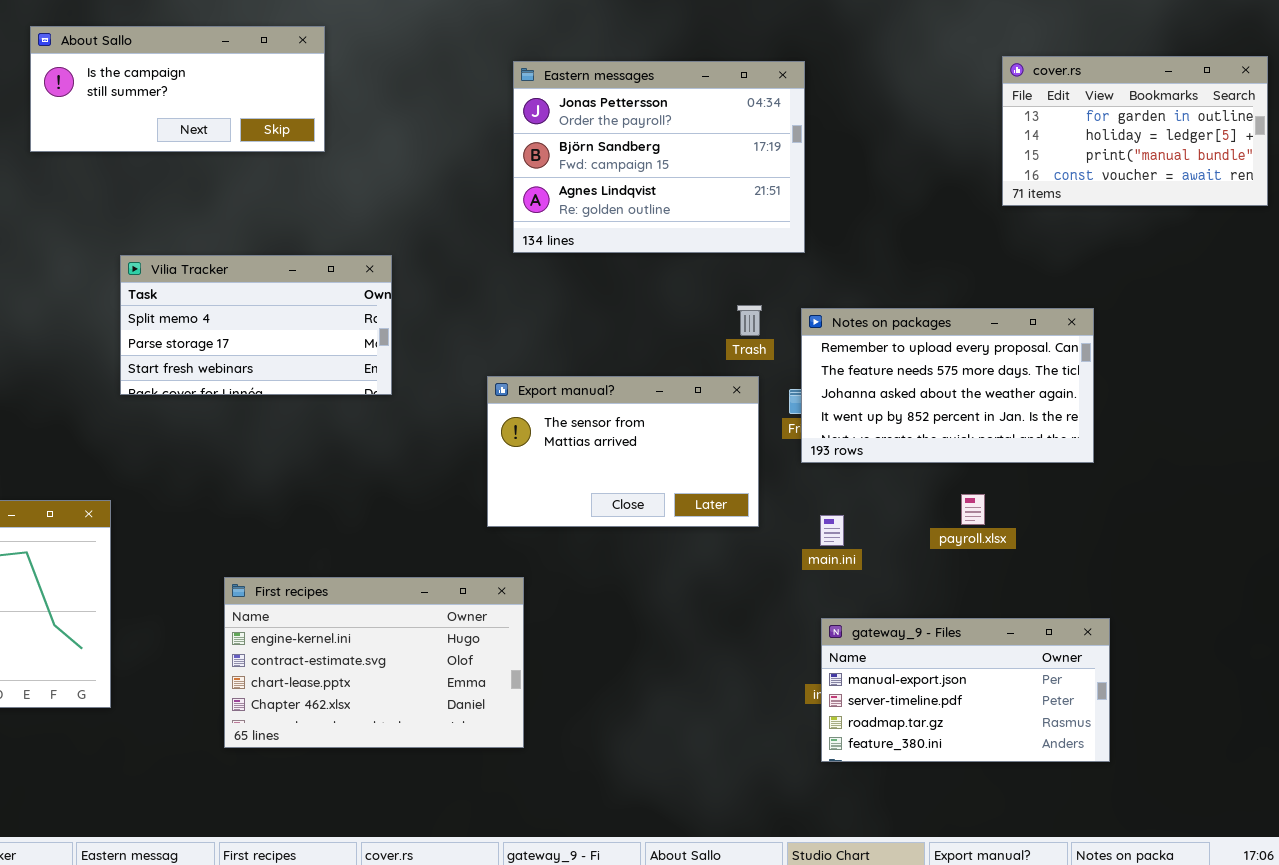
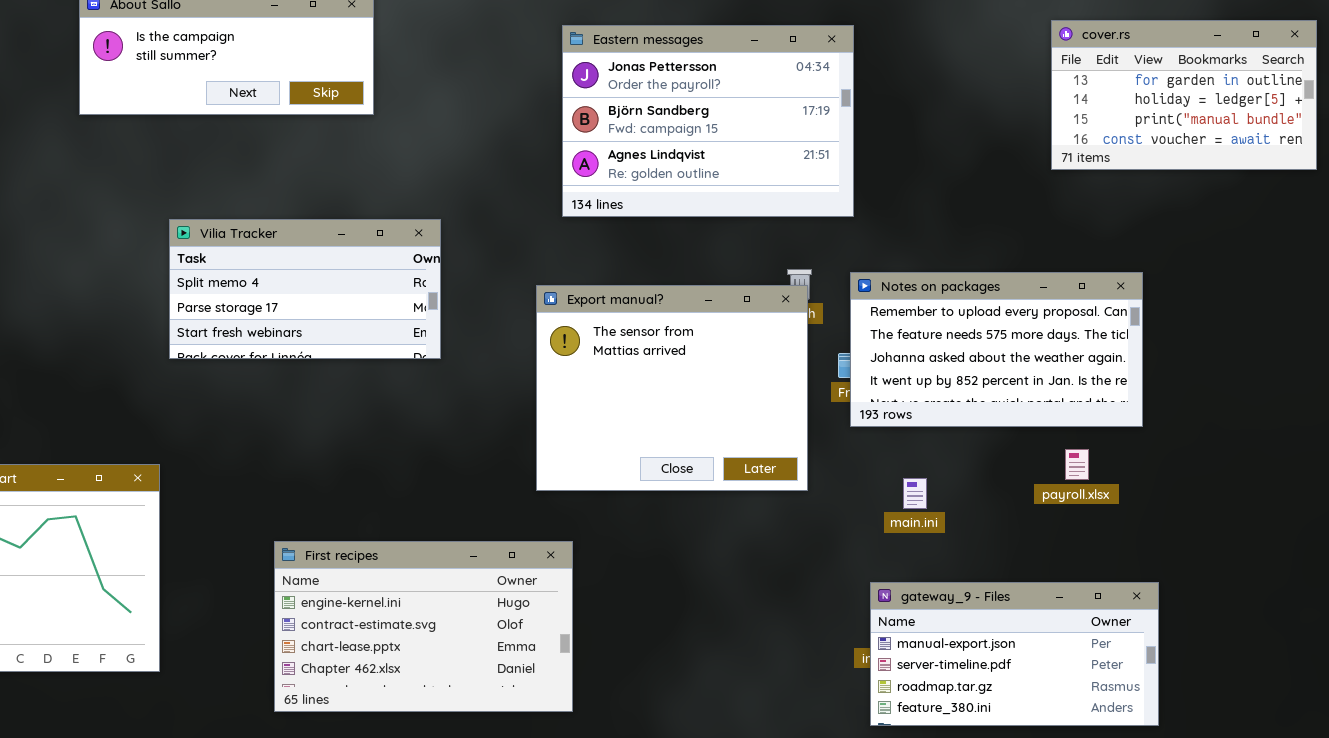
Export manual?: [487,376,759,527] -> [536,285,808,491], resized
payroll.xlsx: [961,494,985,525] -> [1065,449,1089,480], moved
main.ini: [820,515,844,546] -> [903,478,927,509], moved

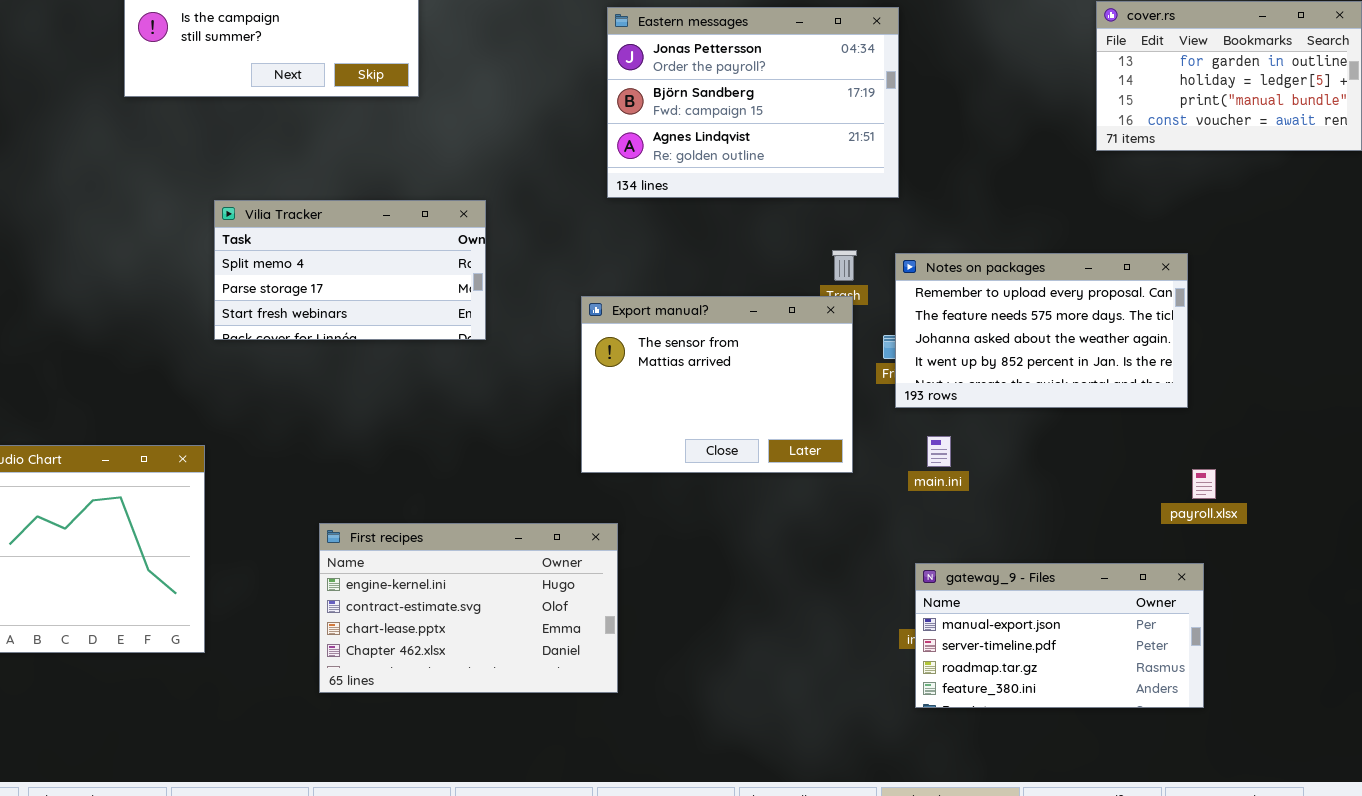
Export manual?: [536,285,808,491] -> [581,296,853,473], resized
payroll.xlsx: [1065,449,1089,480] -> [1192,469,1216,499], moved
main.ini: [903,478,927,509] -> [927,436,951,467], moved

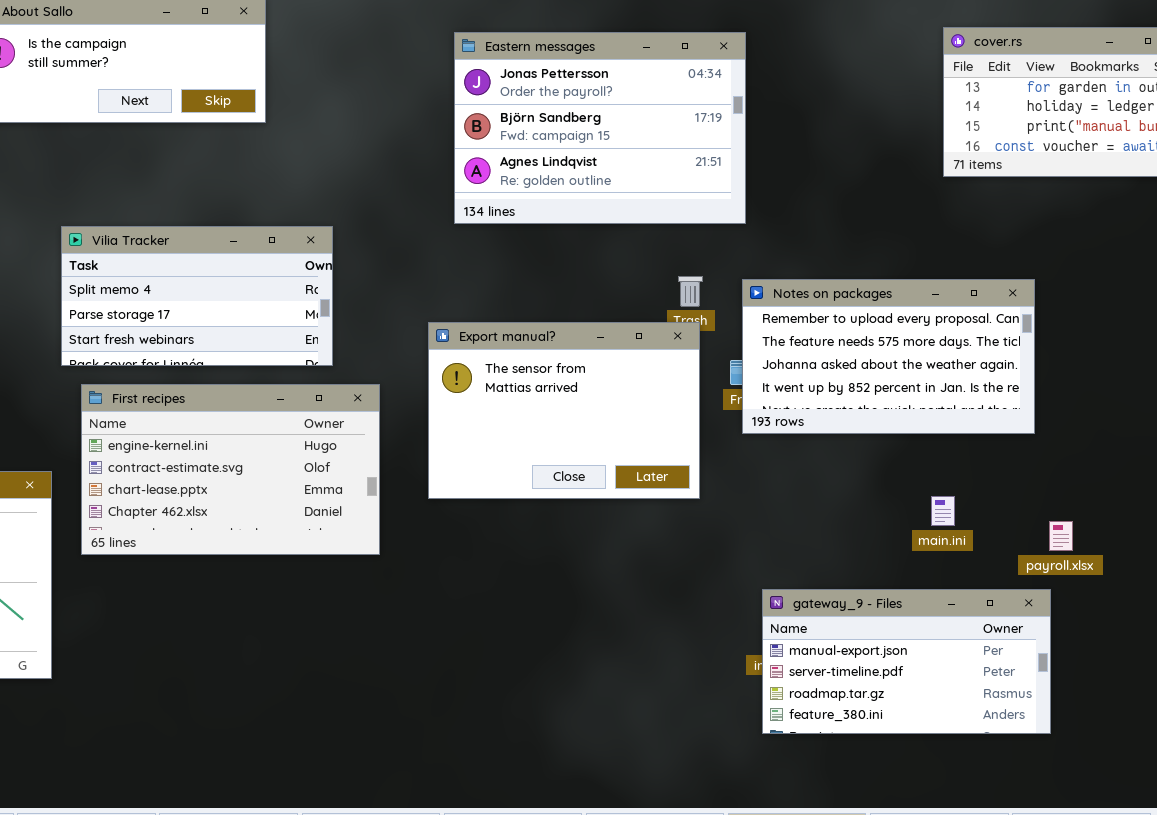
main.ini: [927,436,951,467] -> [931,496,955,526], moved
payroll.xlsx: [1192,469,1216,499] -> [1049,521,1073,551], moved
First recipes: [319,523,618,693] -> [81,384,380,555], moved

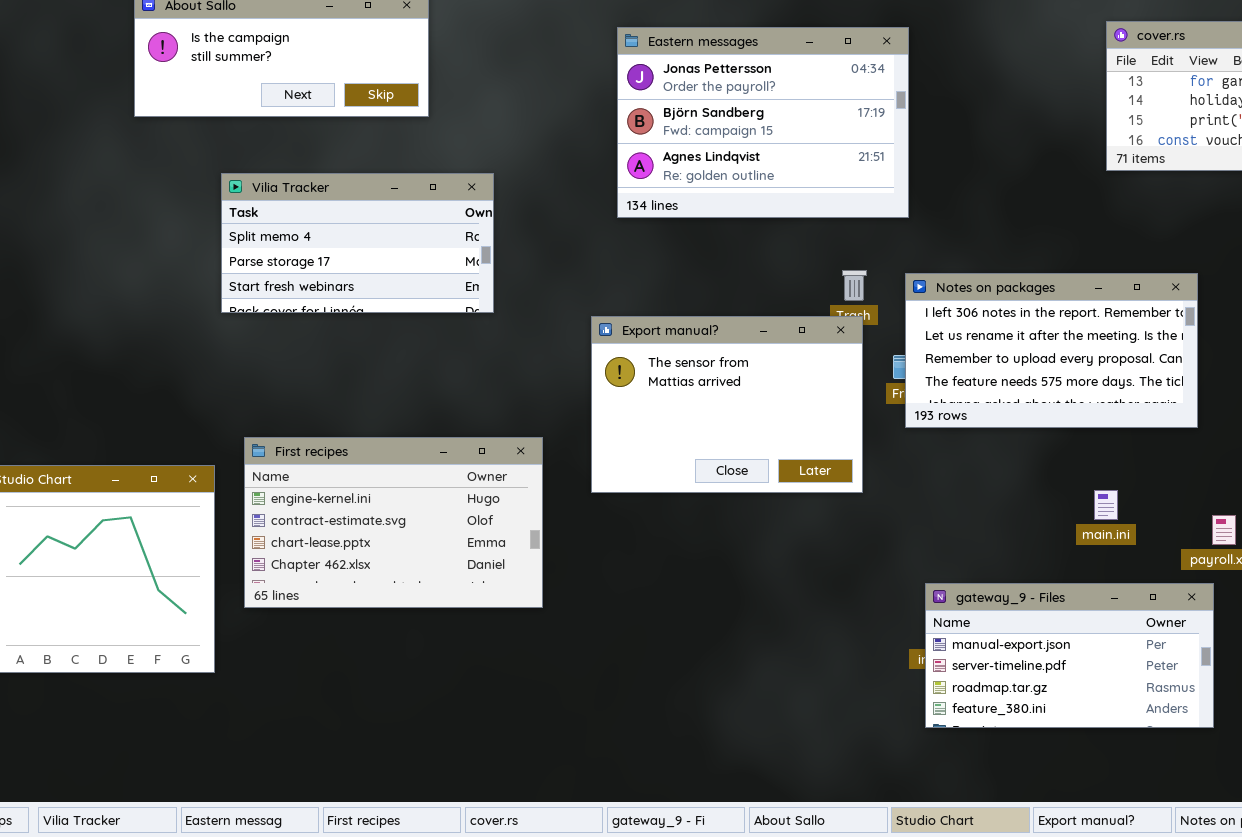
Vilia Tracker: [61,226,333,366] -> [221,173,494,313], moved
Notes on packages: [742,279,1035,434] -> [905,273,1198,428], scrolled up 2 rows
First recipes: [81,384,380,555] -> [244,437,543,608], moved

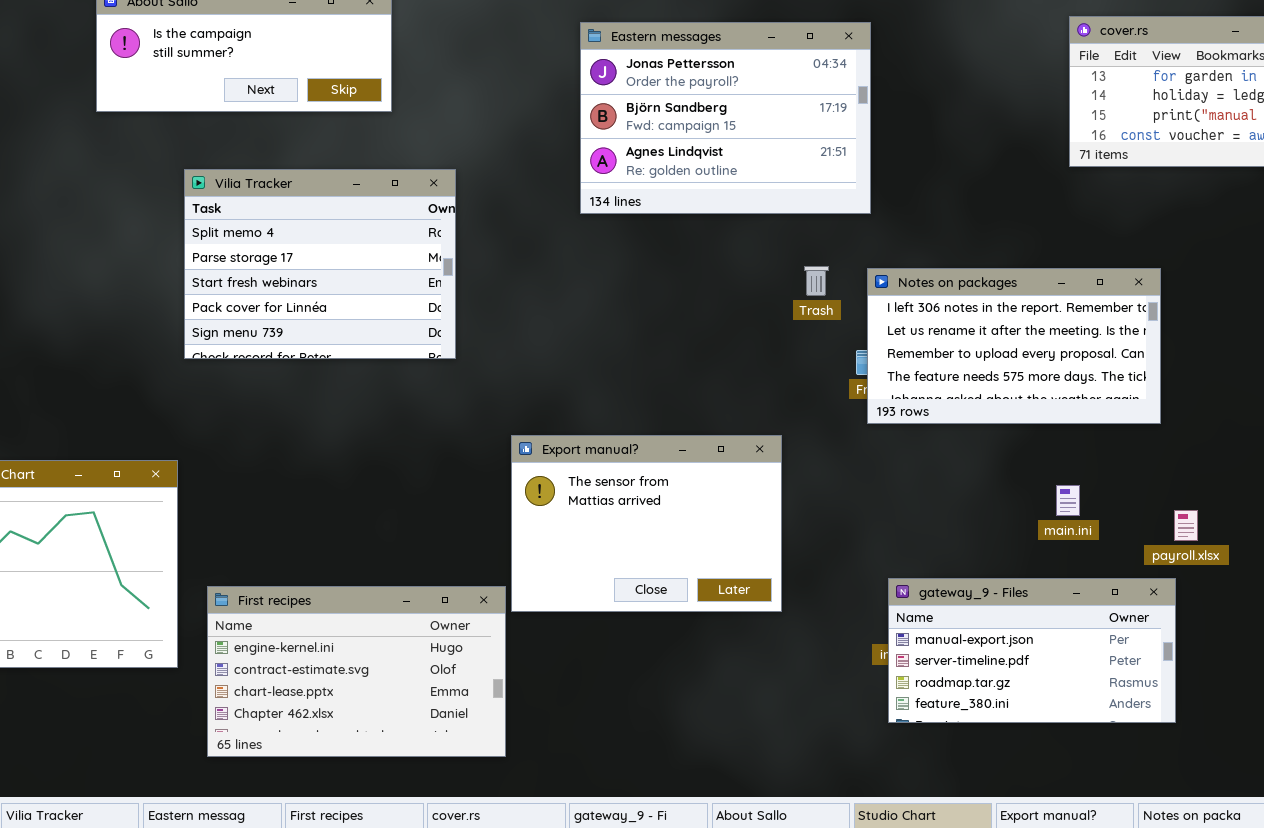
Vilia Tracker: [221,173,494,313] -> [184,169,456,359], resized
Export manual?: [591,316,863,493] -> [511,435,782,612], moved
First recipes: [244,437,543,608] -> [207,586,506,757], moved

